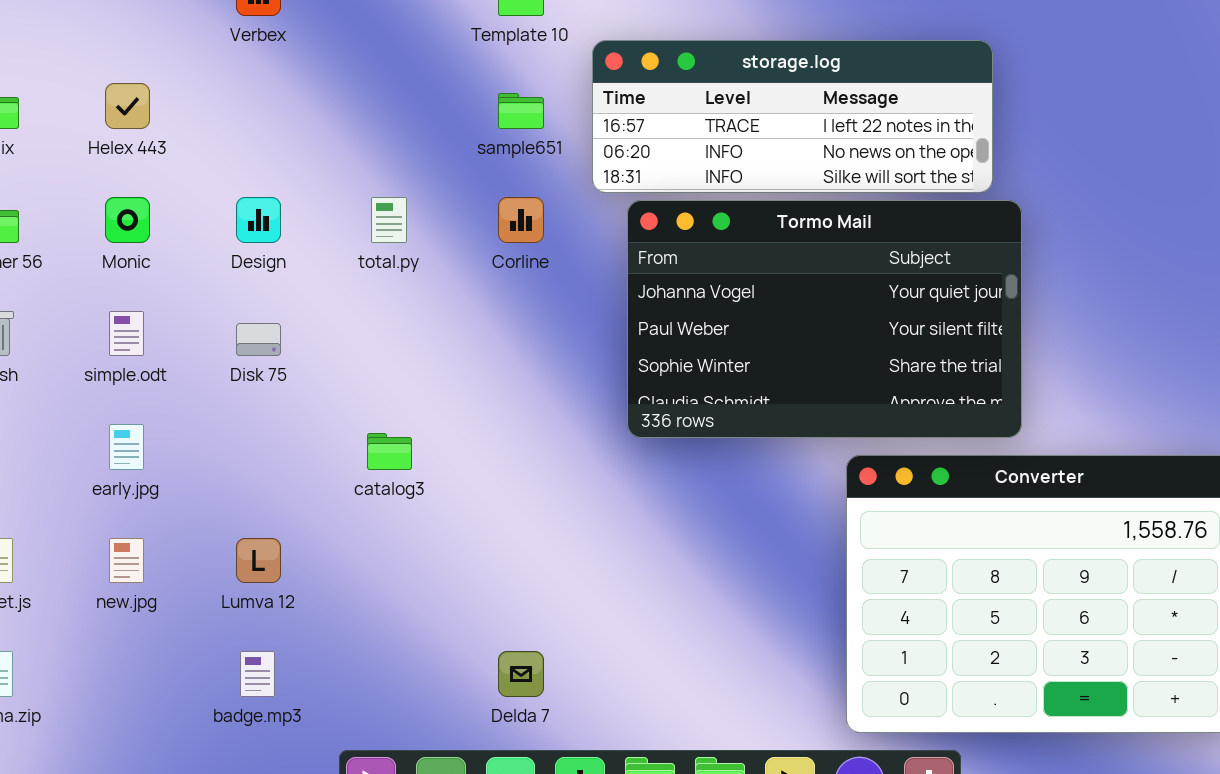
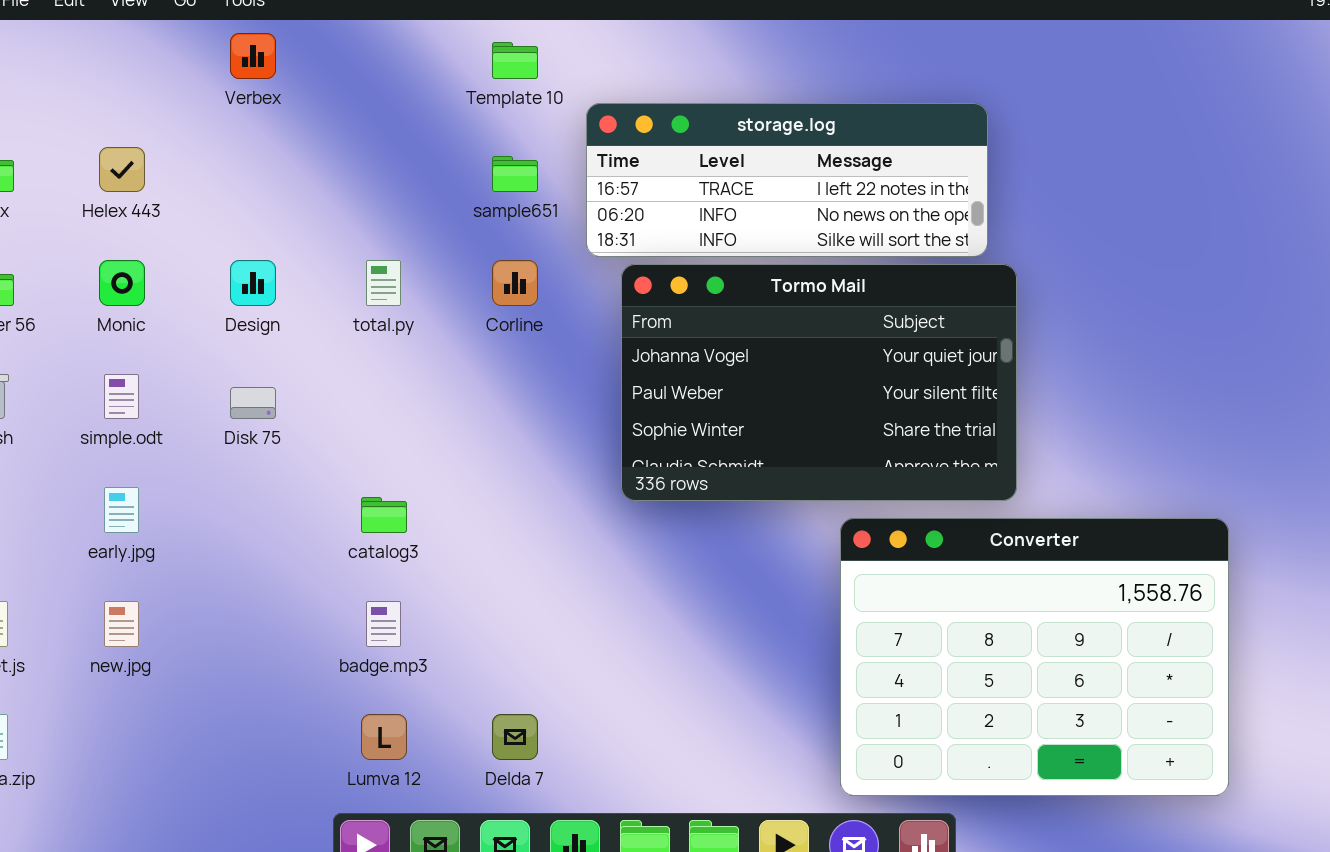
Lumva 12: [236,538,281,583] -> [361,714,407,760], moved
badge.mp3: [240,651,275,697] -> [366,601,401,647], moved

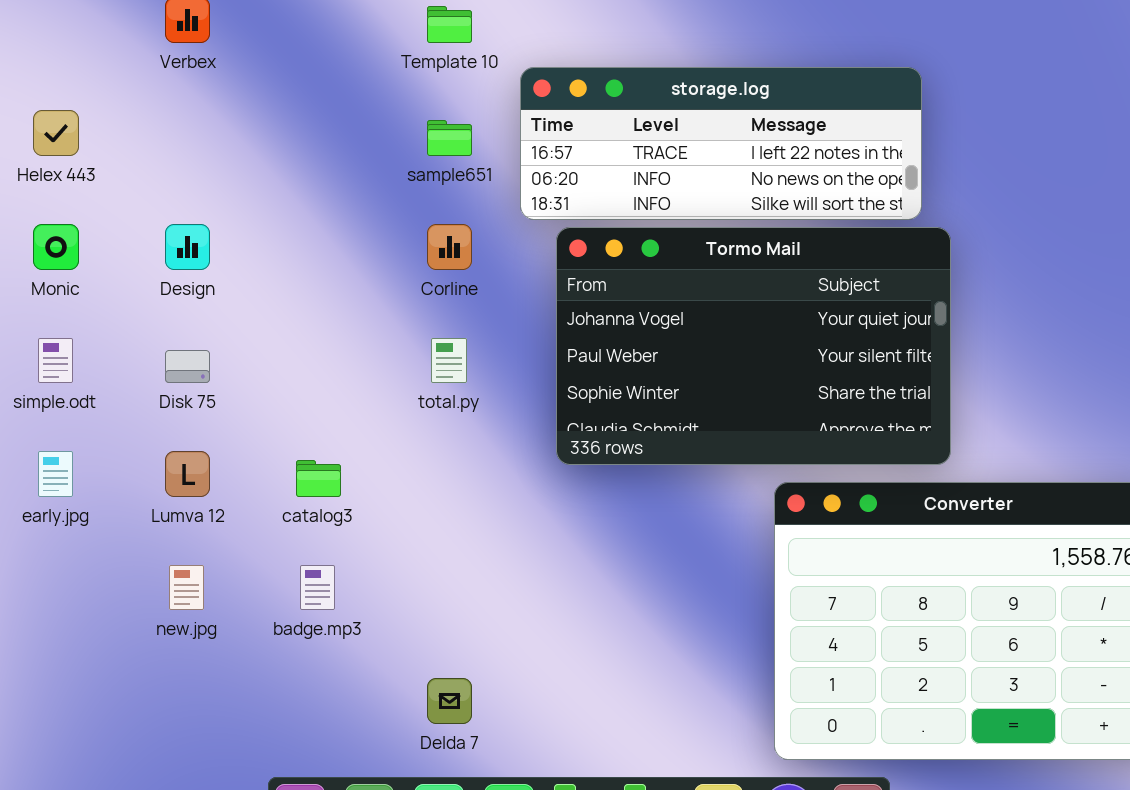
total.py: [366,260,401,306] -> [431,338,467,383], moved
new.jpg: [104,601,139,647] -> [169,565,204,610], moved
Lumva 12: [361,714,407,760] -> [165,451,210,497], moved

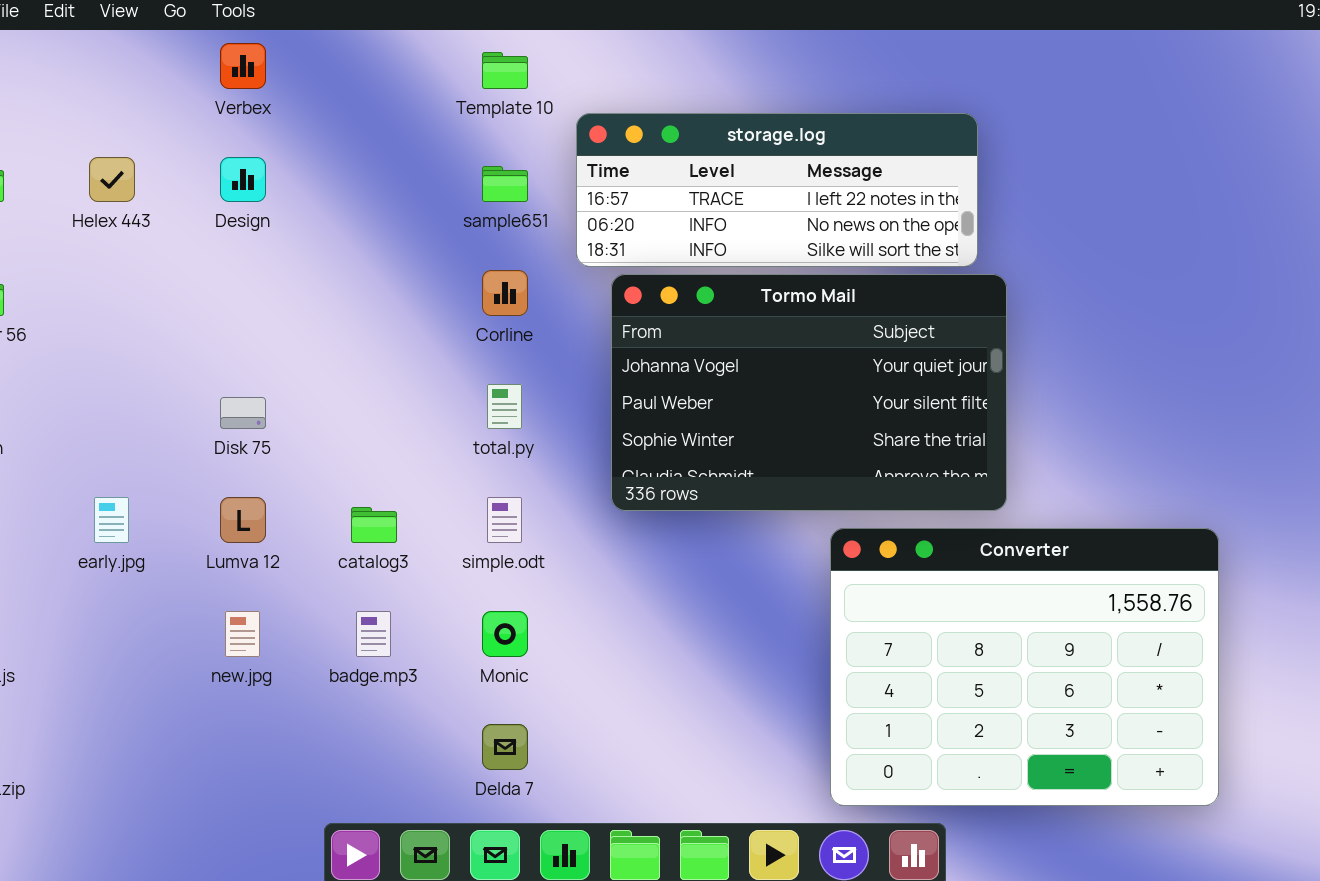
Monic: [33,224,79,270] -> [482,611,528,657], moved
Design: [165,224,210,270] -> [220,157,266,202], moved
simple.odt: [38,338,73,383] -> [487,497,522,543], moved

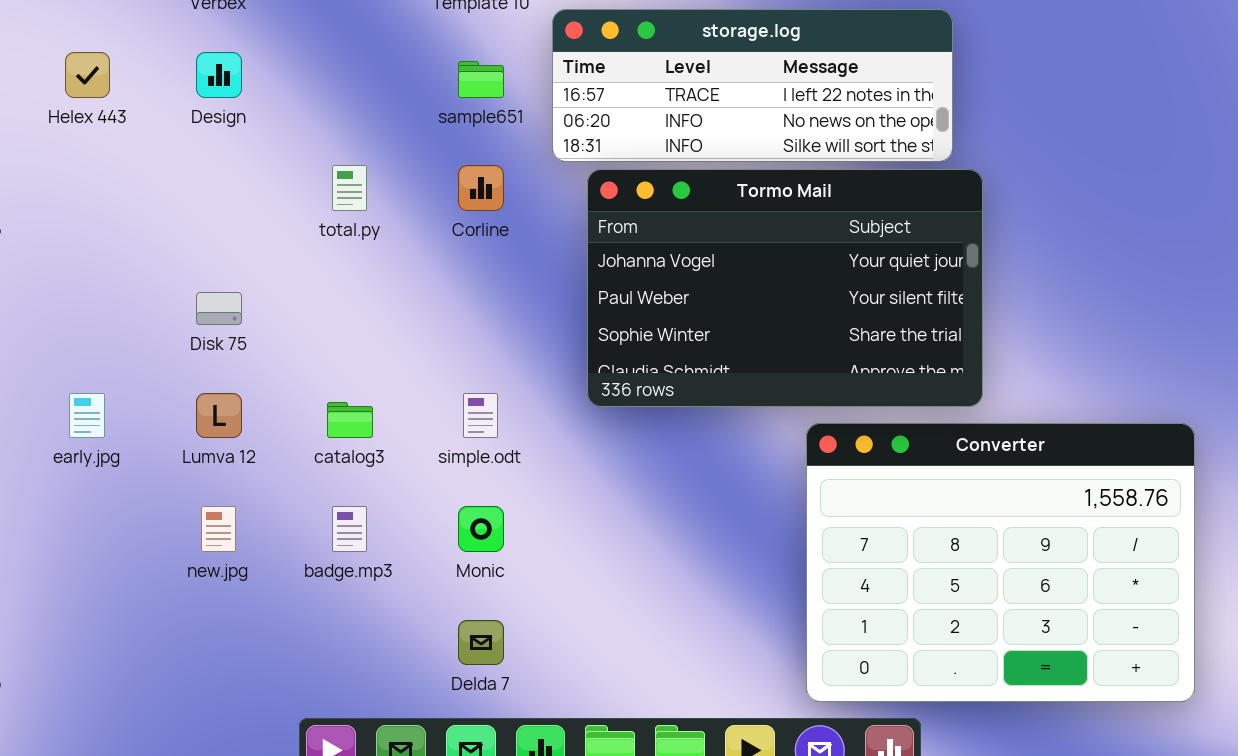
total.py: [487,384,522,429] -> [332,165,367,211], moved

